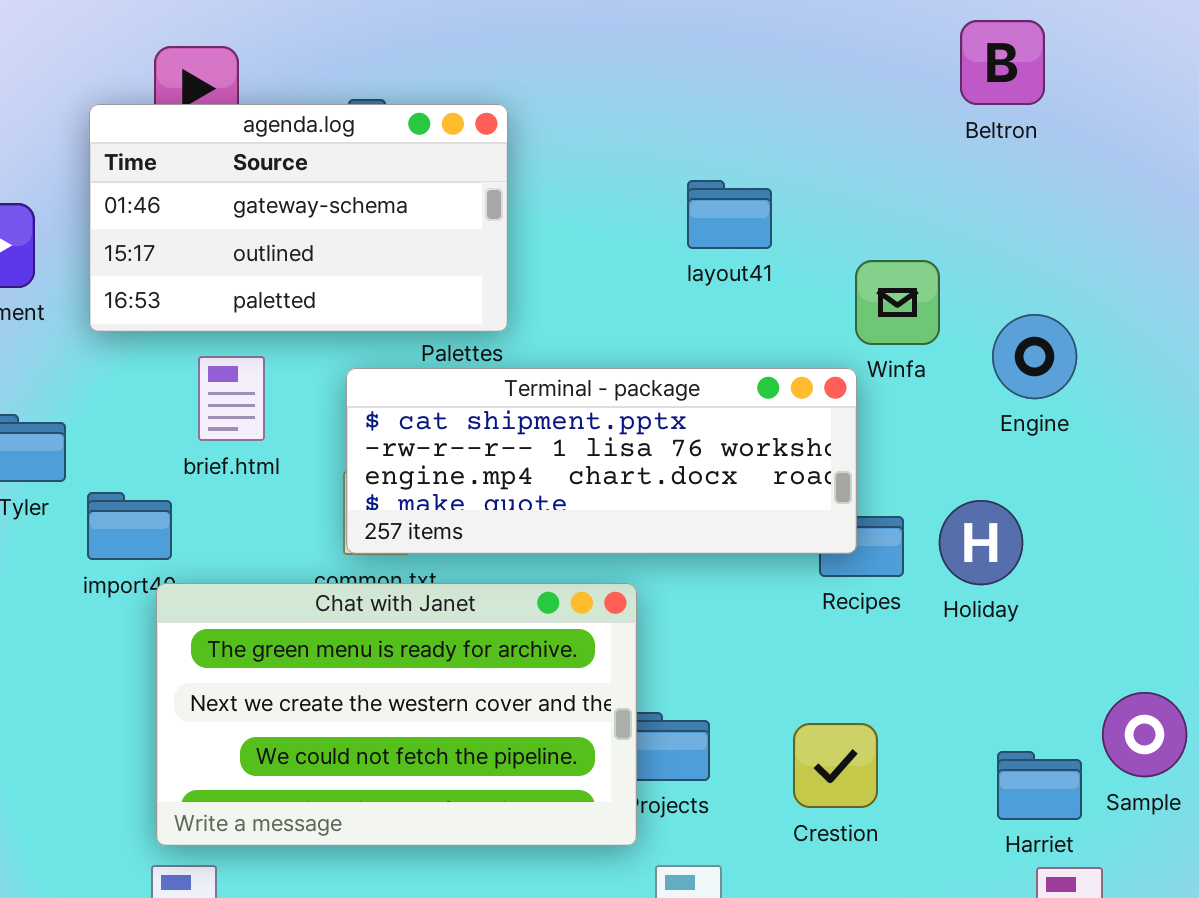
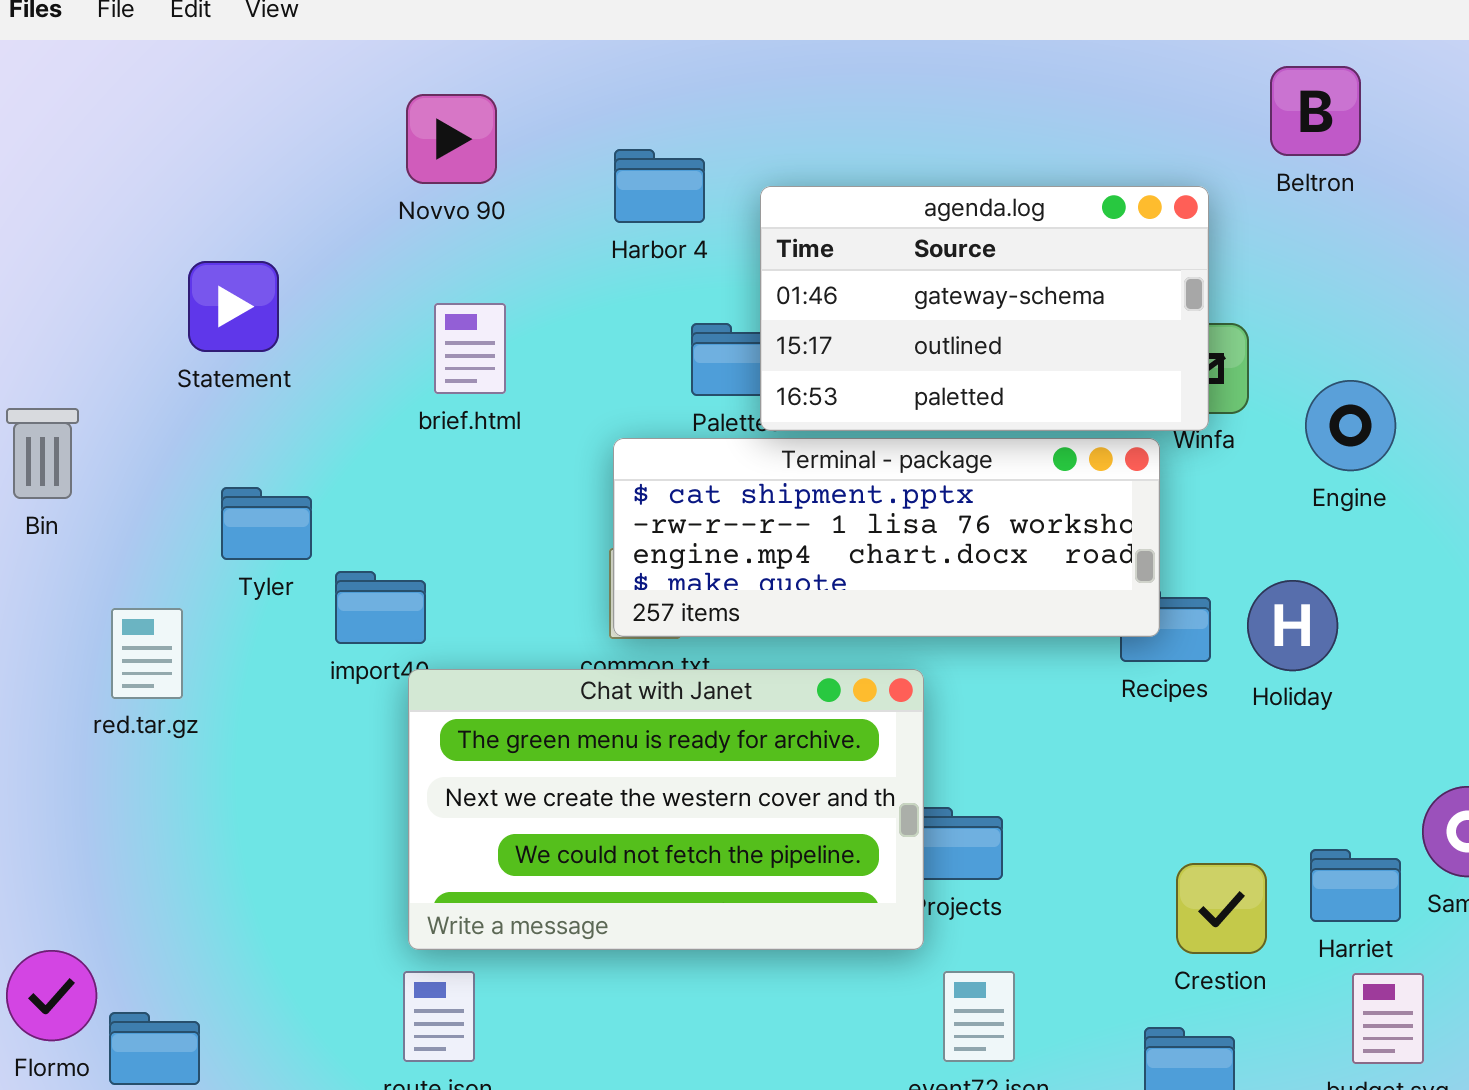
agenda.log: [89,104,508,332] -> [760,186,1209,431], moved
brief.html: [198,356,265,441] -> [434,303,506,394], moved
Crestion: [793,723,878,808] -> [1176,863,1267,954], moved

